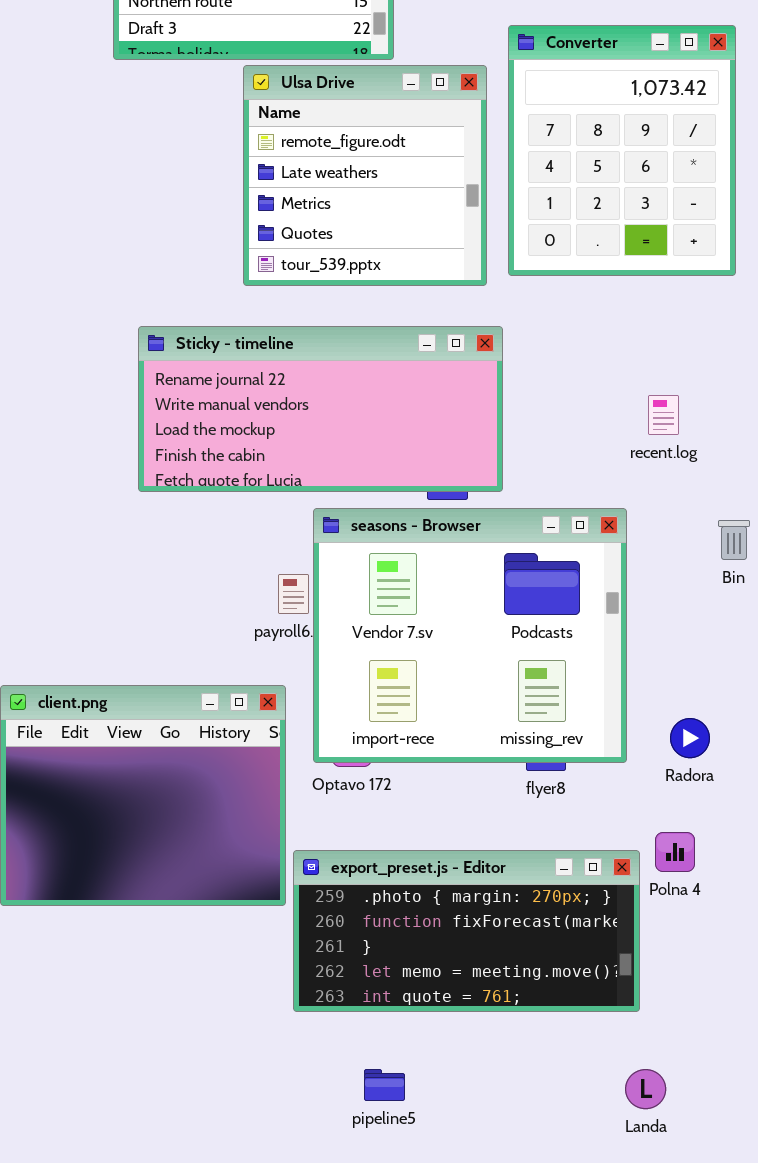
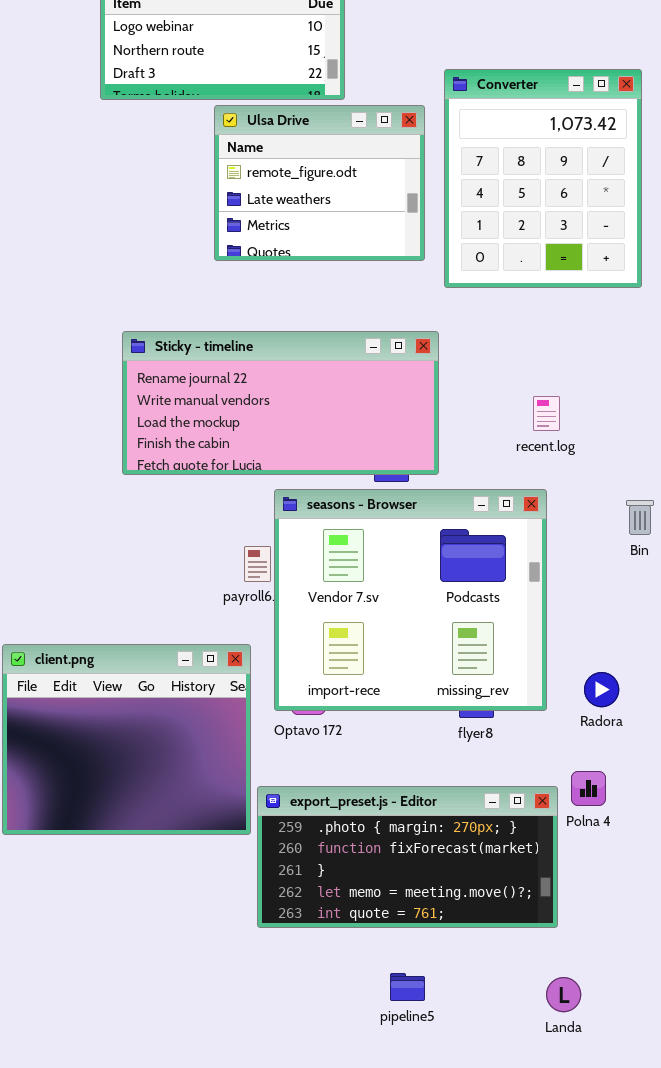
Ulsa Drive: [243,65,487,286] -> [214,105,425,261], resized
recent.log: [648,395,679,435] -> [533,396,560,431], moved
pipeline5: [364,1069,405,1101] -> [390,973,425,1001], moved

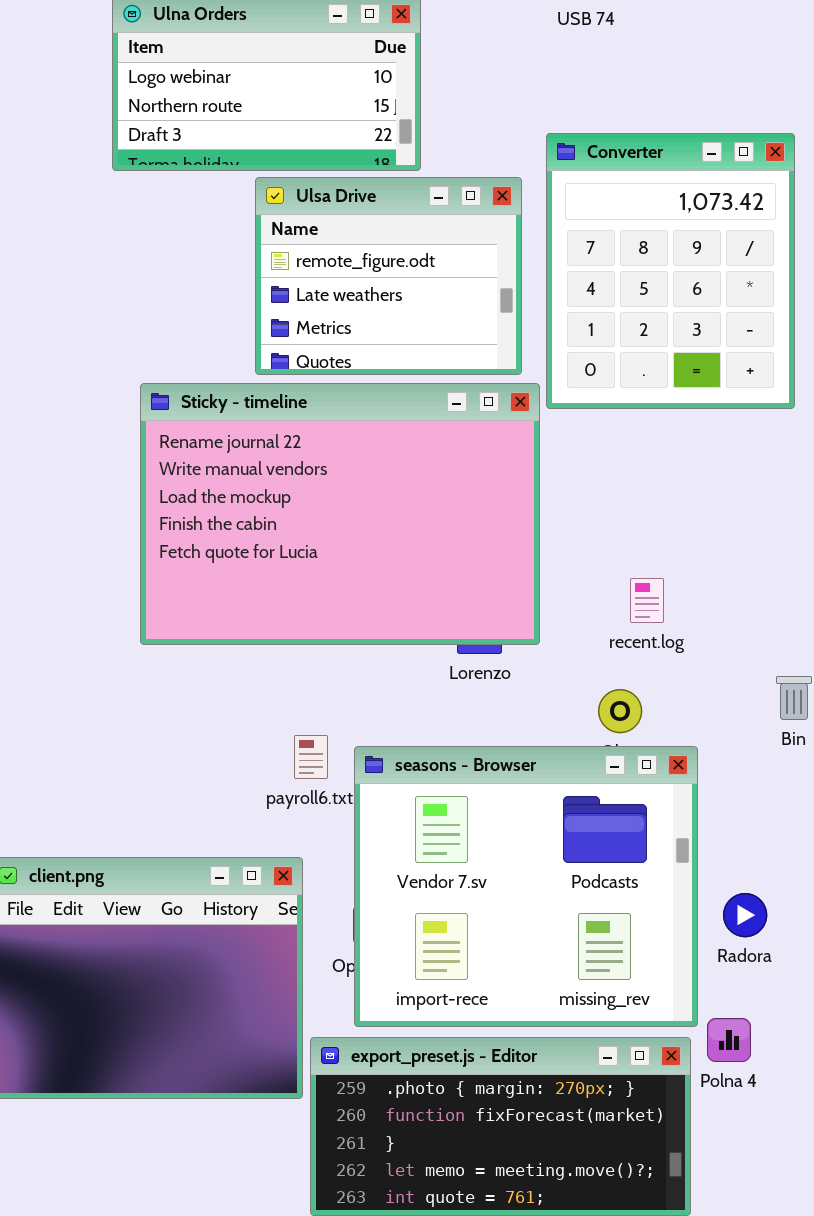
Sticky - timeline: [122,331,439,475] -> [140,383,540,645], resized
recent.log: [533,396,560,431] -> [630,578,664,623], moved
seasons - Browser: [274,489,547,711] -> [354,746,698,1027], moved

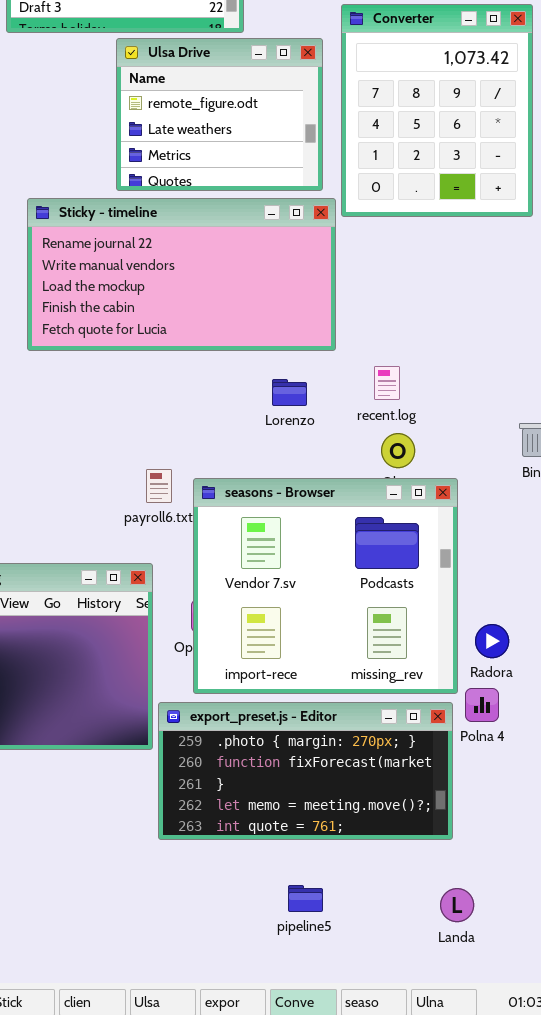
Sticky - timeline: [140,383,540,645] -> [27,198,336,351], resized
recent.log: [630,578,664,623] -> [374,366,400,400], moved
Radora: [723,893,767,937] -> [475,624,509,658], moved

